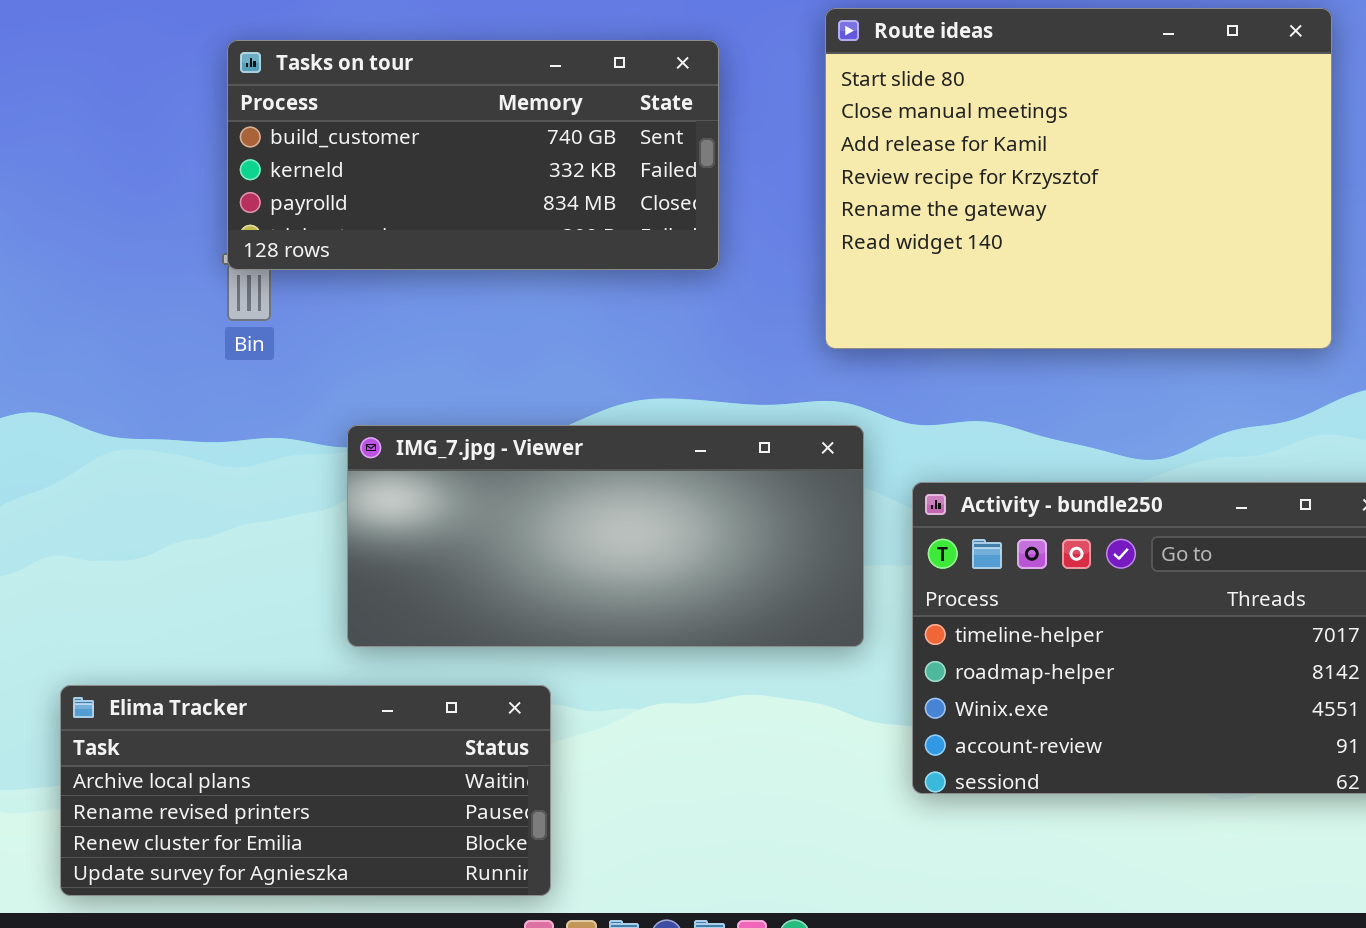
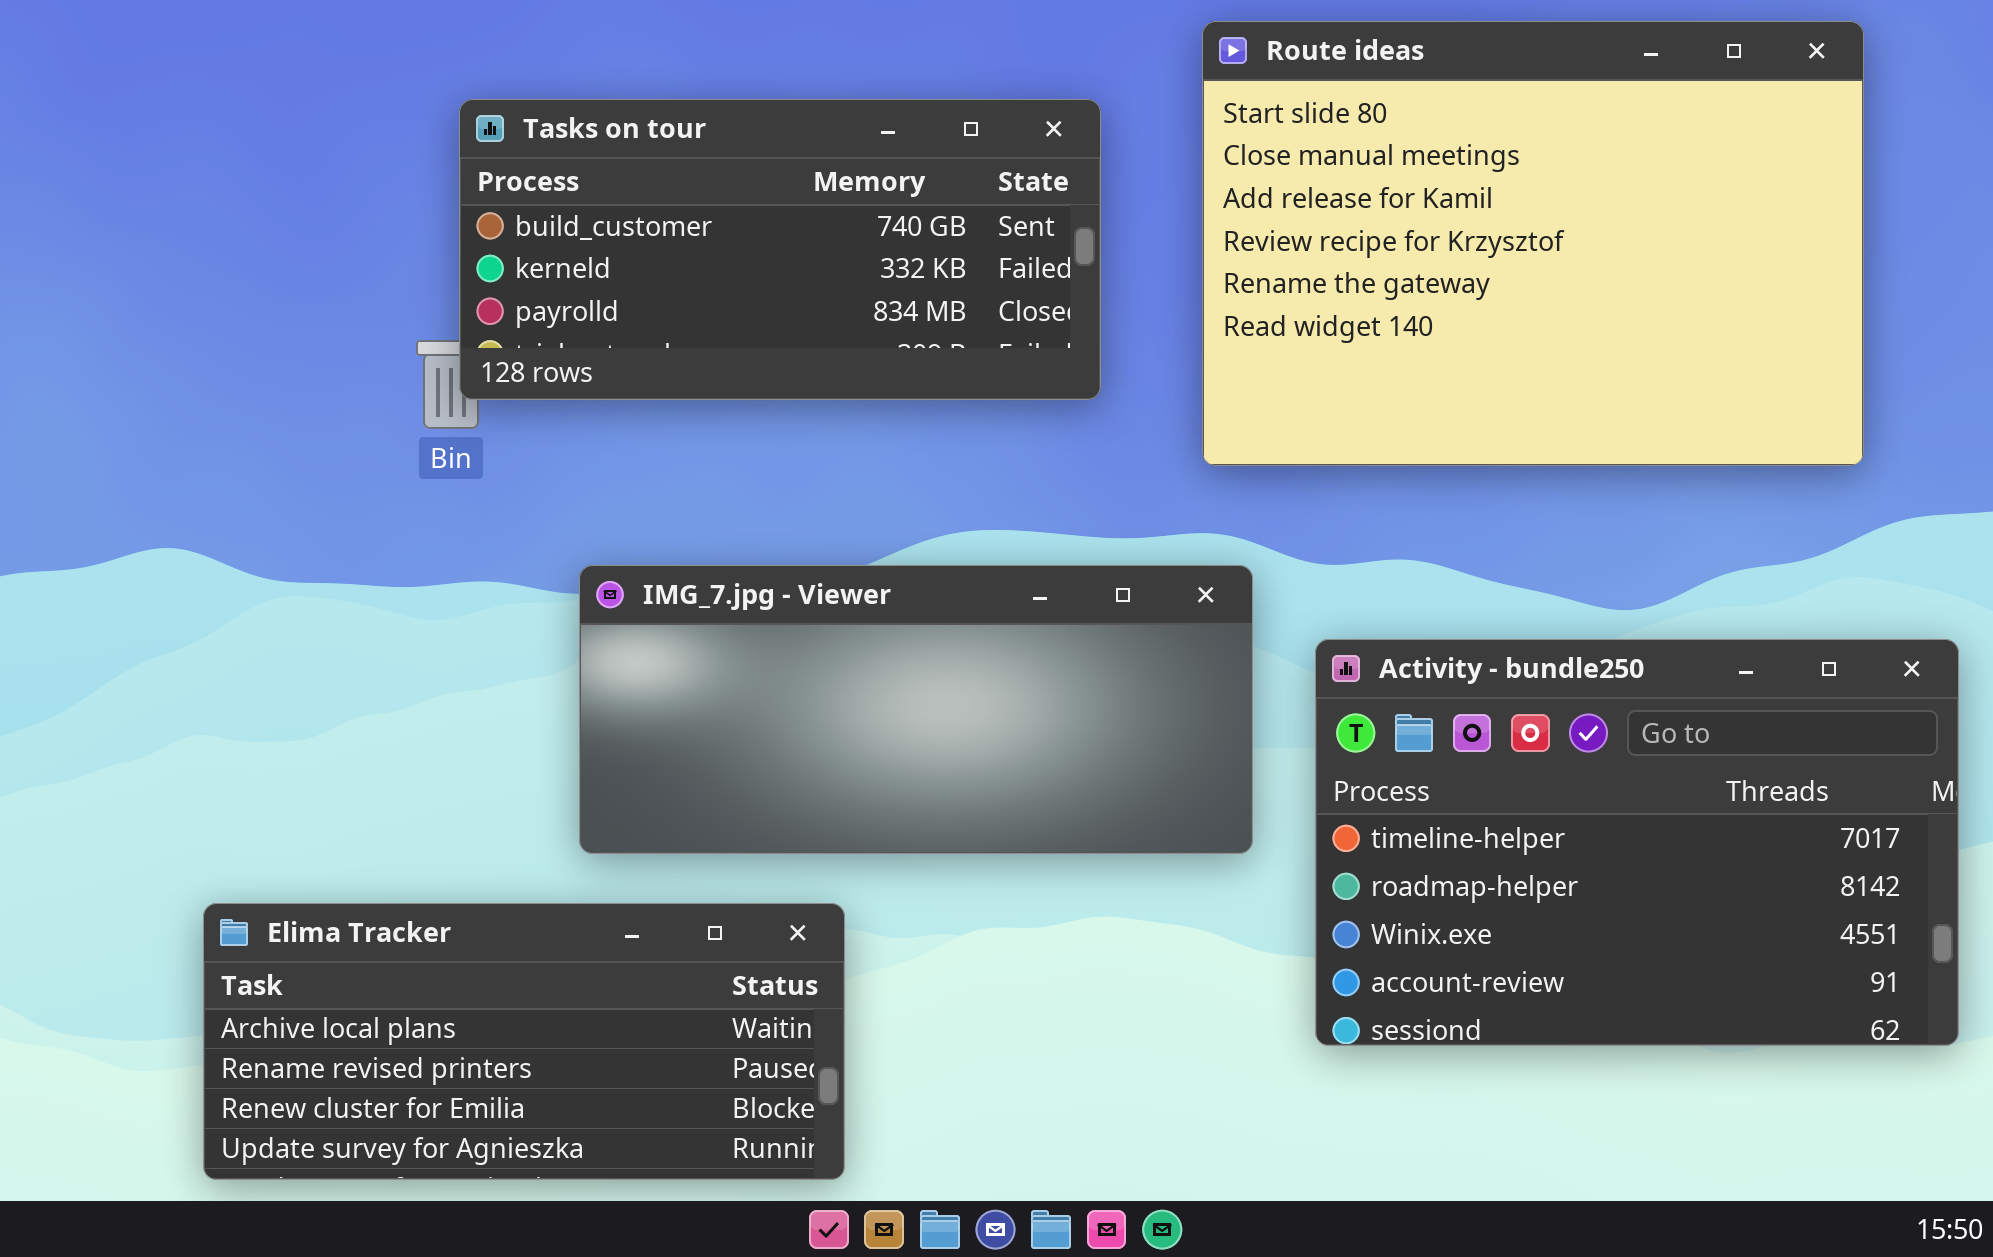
Tasks on tour: [227,40,719,270] -> [459,99,1101,400], moved

